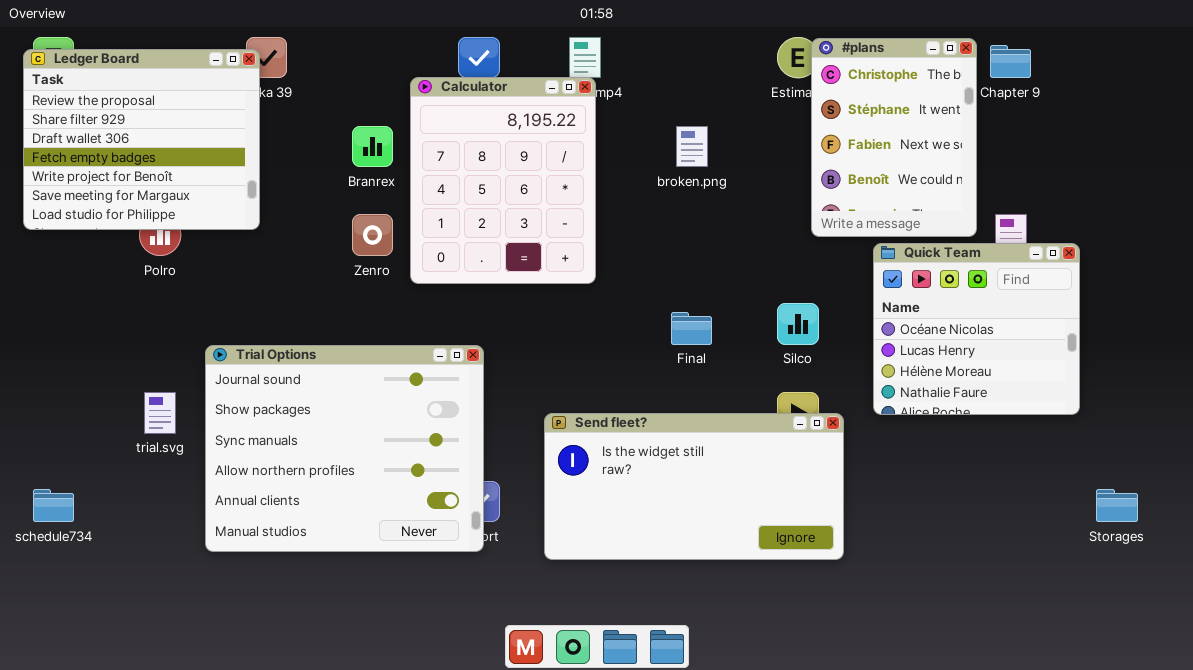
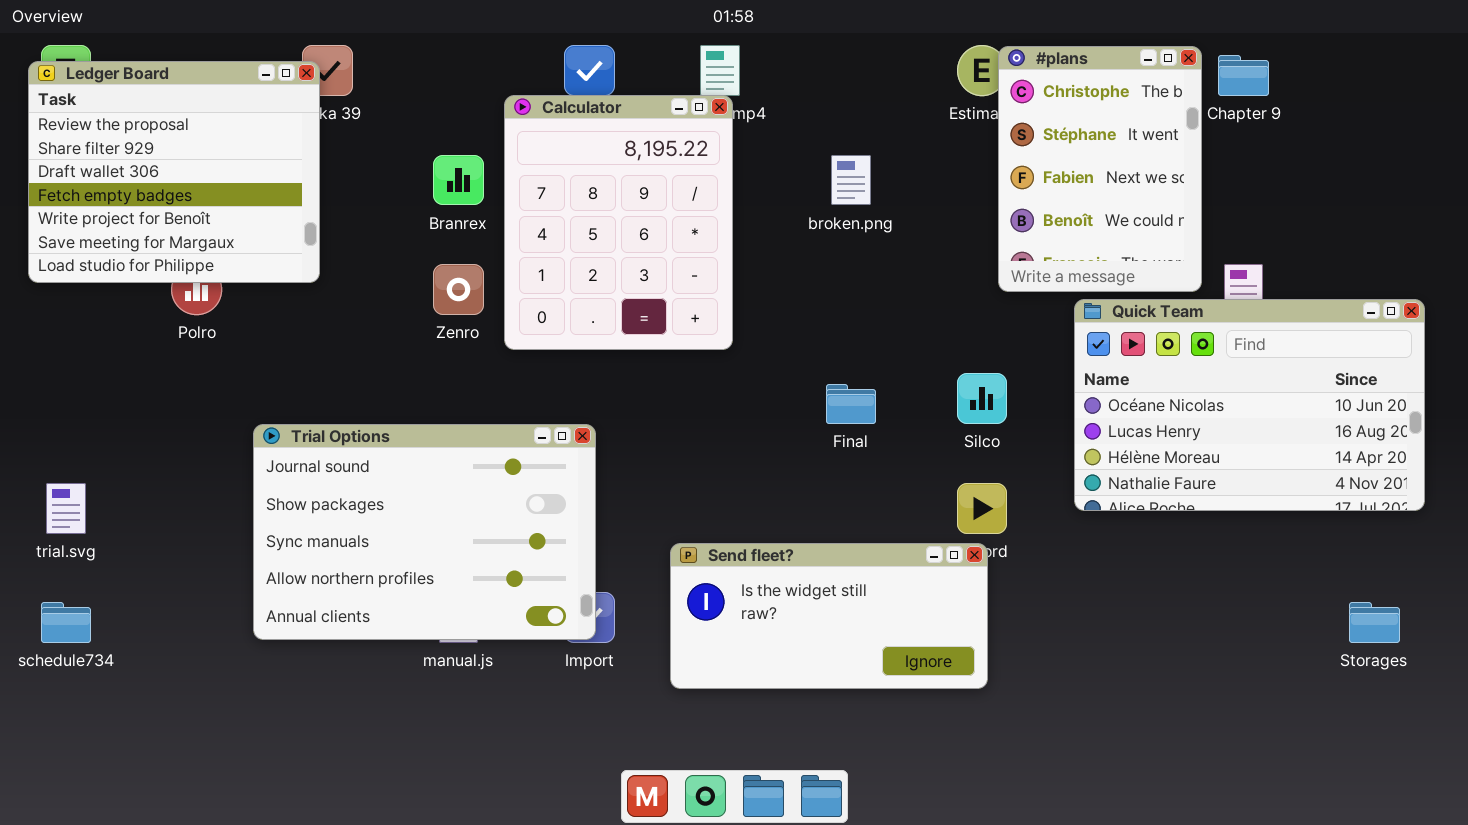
Quick Team: [873,243,1080,415] -> [1074,299,1425,511], resized
Trial Options: [205,345,484,552] -> [253,424,596,640], resized
trial.svg: [144,392,176,434] -> [46,483,86,534], moved
Send fleet?: [544,413,844,560] -> [670,543,988,689], resized

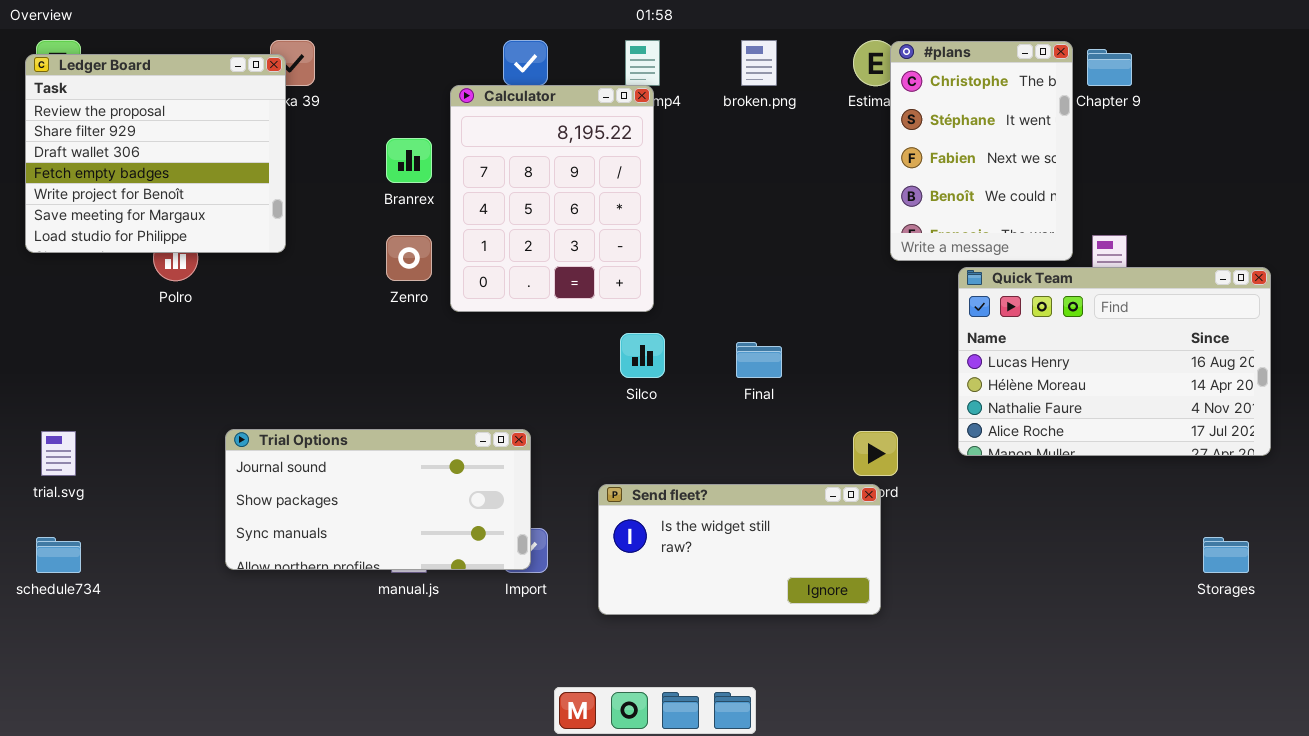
broken.png: [831,155,871,205] -> [741,40,777,86], moved
Quick Team: [1074,299,1425,511] -> [958,267,1271,456], scrolled down 1 row
Silco: [957,373,1007,424] -> [620,333,665,378], moved
Trial Options: [253,424,596,640] -> [225,429,531,570], resized

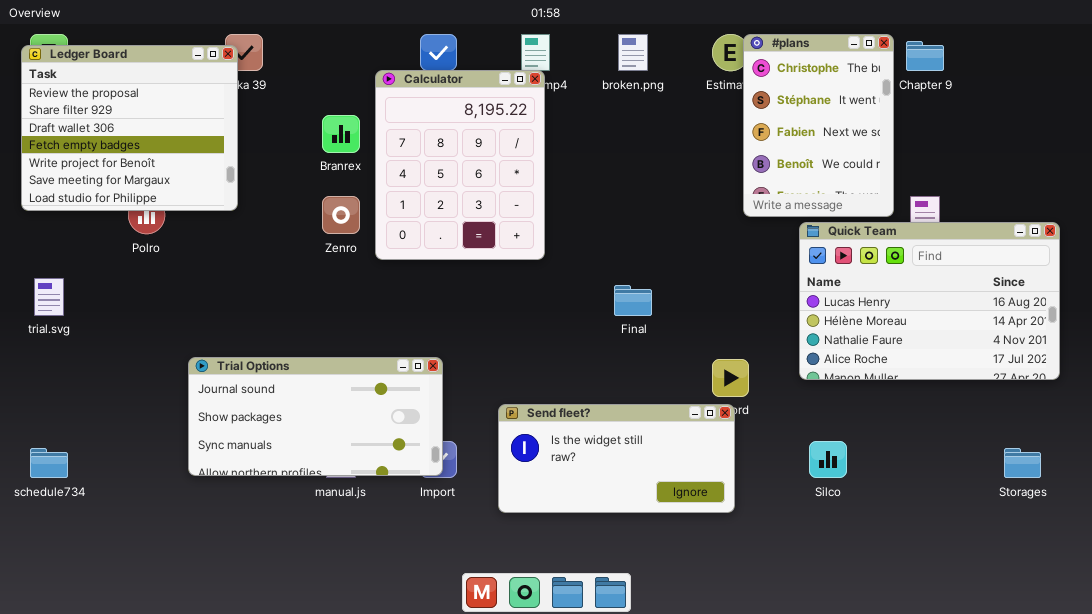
Silco: [620,333,665,378] -> [809,441,847,478], moved
trial.svg: [41,431,76,476] -> [34,278,64,316], moved

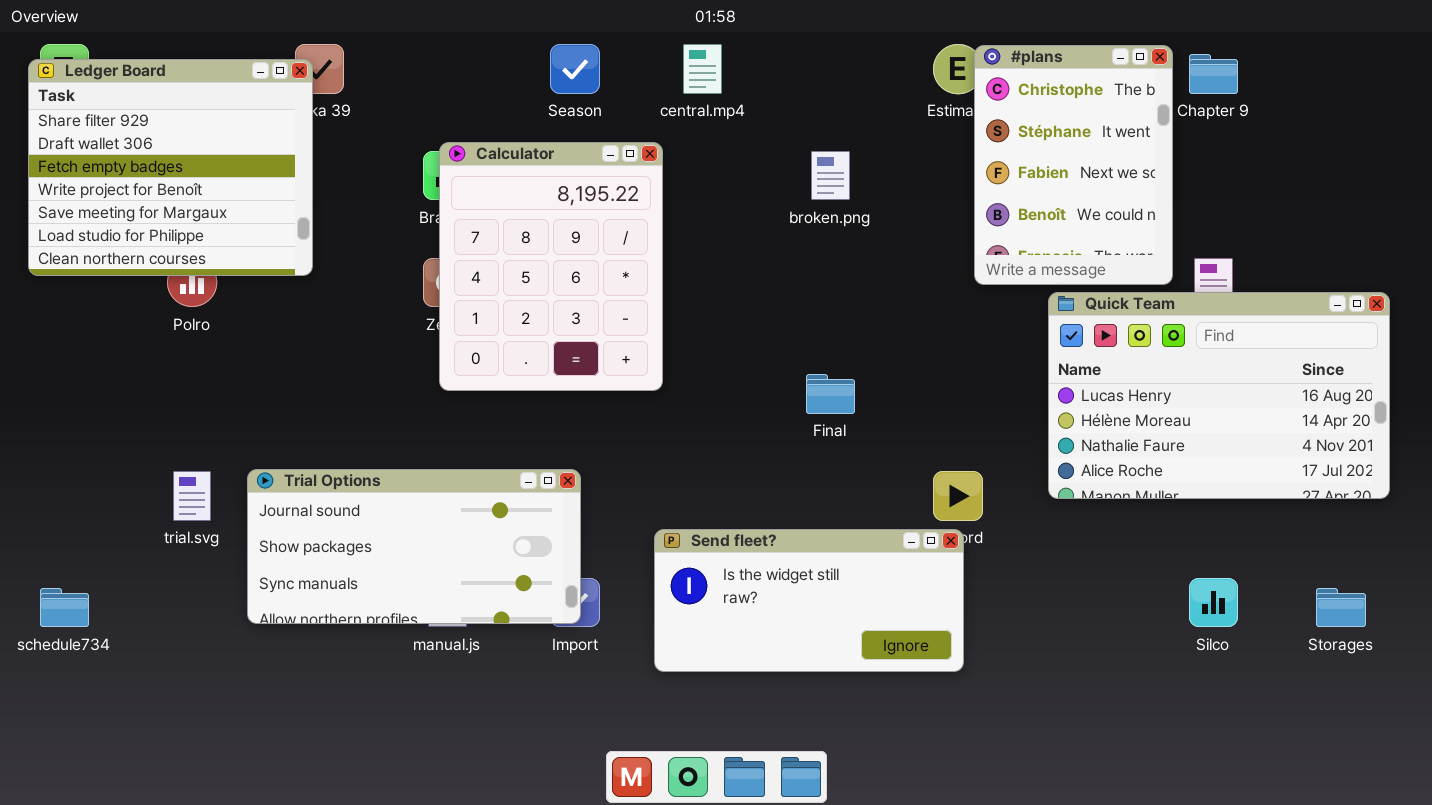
broken.png: [618,34,648,71] -> [811,151,850,200], moved
Ledger Board: [21,45,238,211] -> [28,59,313,276], scrolled down 1 row
Calculator: [375,70,545,260] -> [439,142,663,391], moved
trial.svg: [34,278,64,316] -> [173,471,211,521], moved
Silco: [809,441,847,478] -> [1189,578,1238,627], moved

